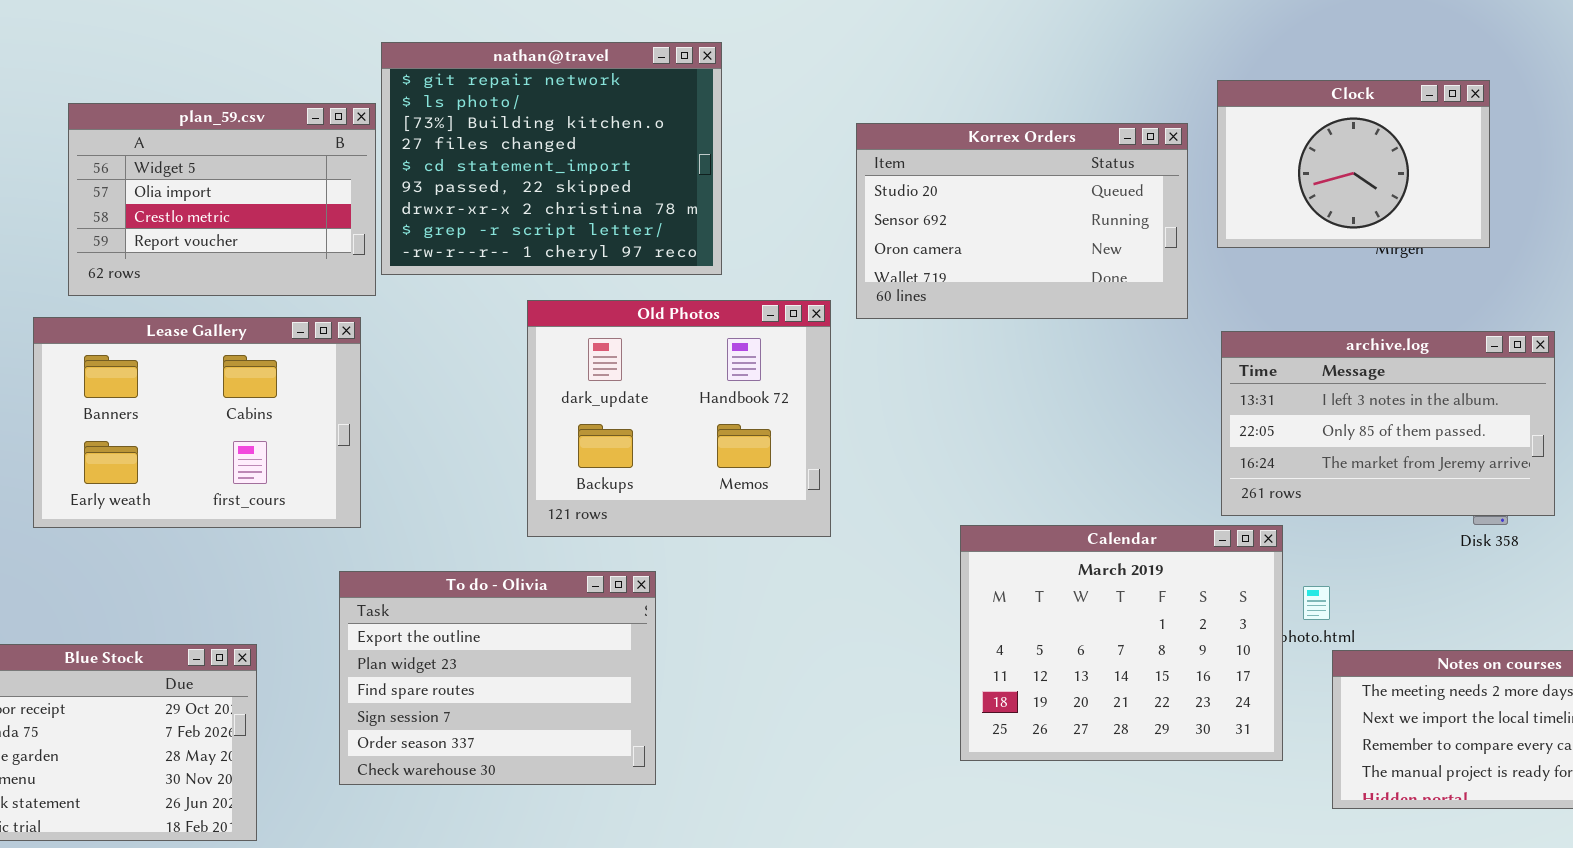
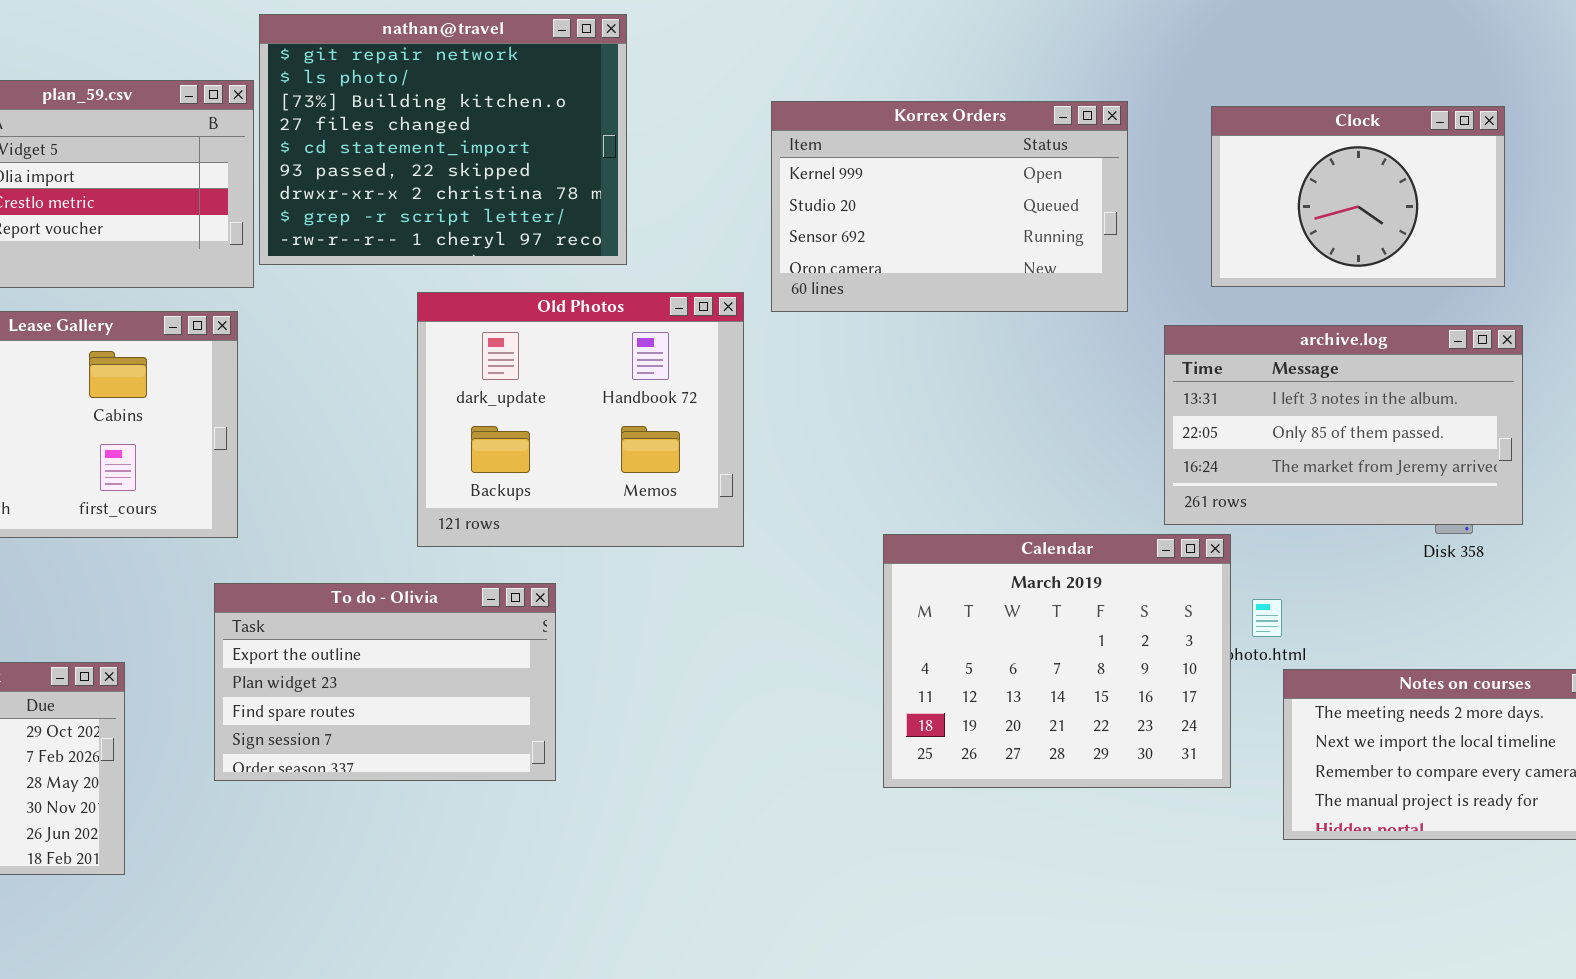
Clock: [1217,80,1490,248] -> [1211,106,1505,287], moved
Korrex Orders: [856,123,1188,319] -> [771,101,1128,312], scrolled up 1 row
To do - Olivia: [339,571,656,785] -> [214,583,556,781], resized

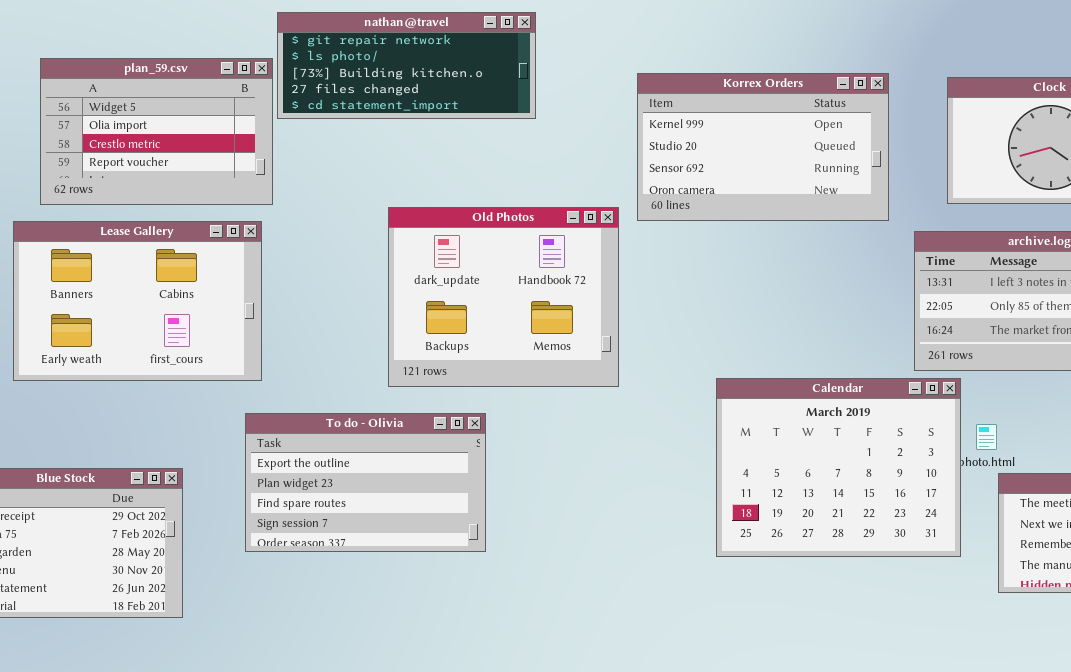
nathan@travel: [259,14,627,265] -> [277,12,536,119], resized

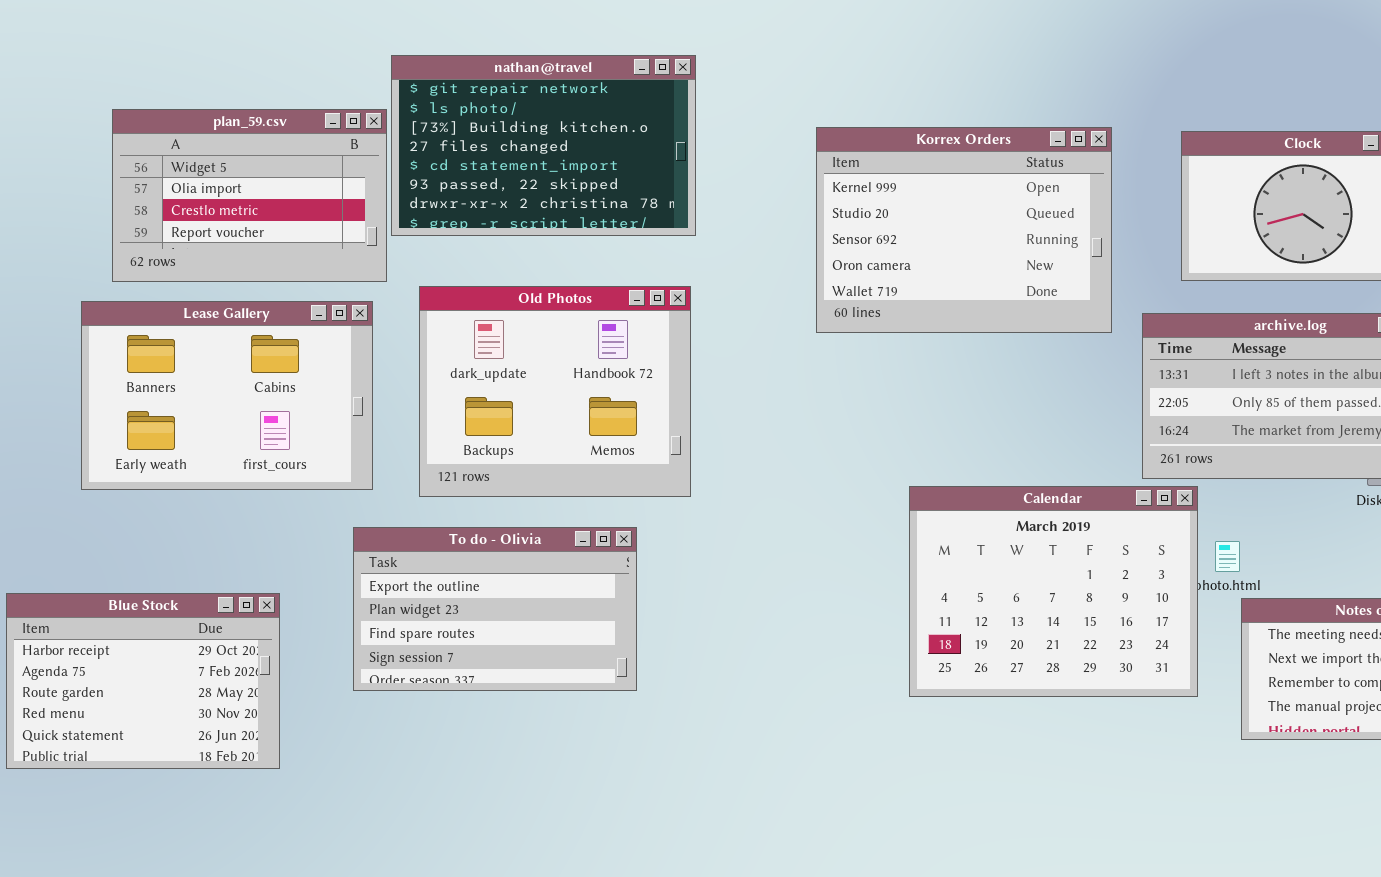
nathan@travel: [277,12,536,119] -> [391,55,696,236], resized
Korrex Orders: [637,73,889,221] -> [816,127,1112,333], resized
Old Photos: [388,207,619,387] -> [419,286,691,497], moved

